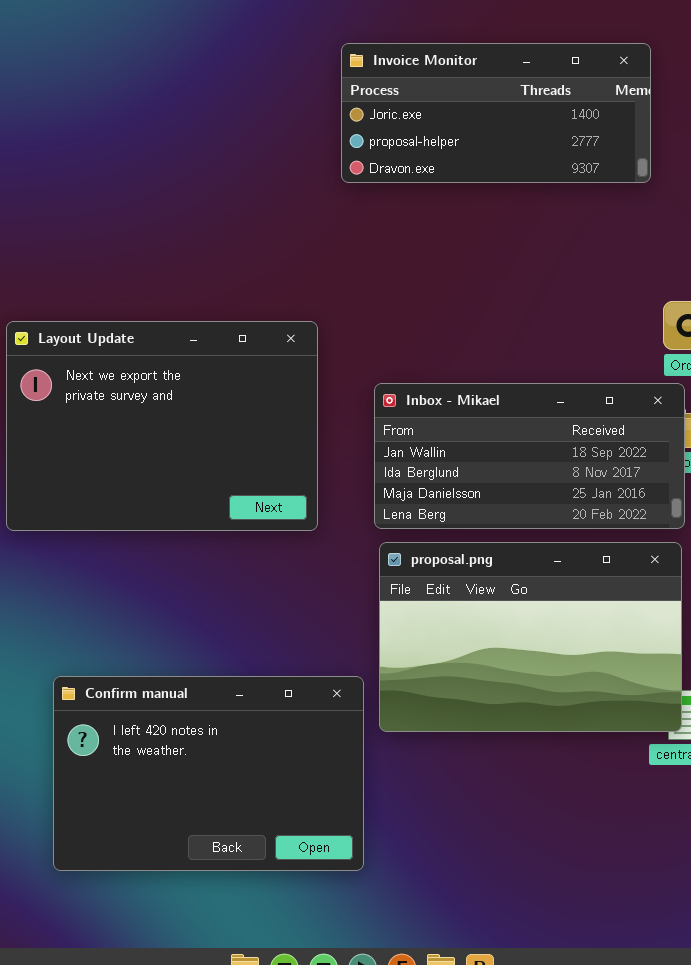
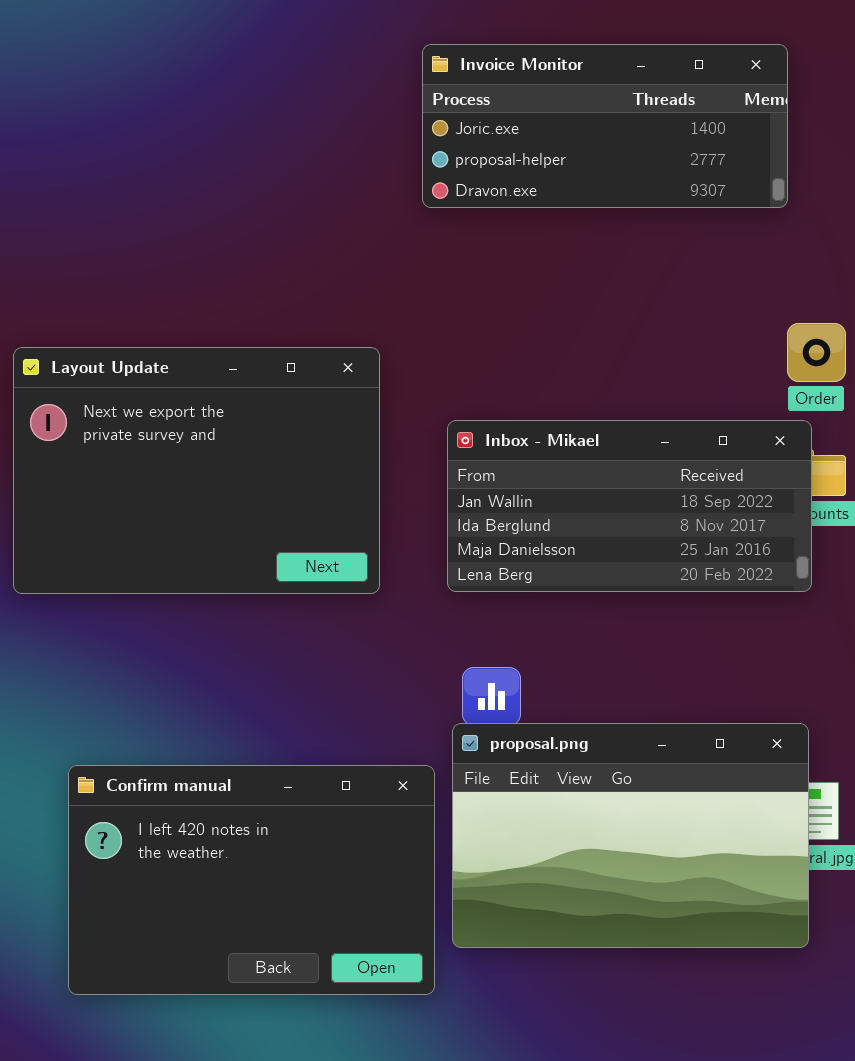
Invoice Monitor: [341,43,651,183] -> [422,44,788,208], moved
proposal.png: [379,542,682,732] -> [452,723,809,948], moved

